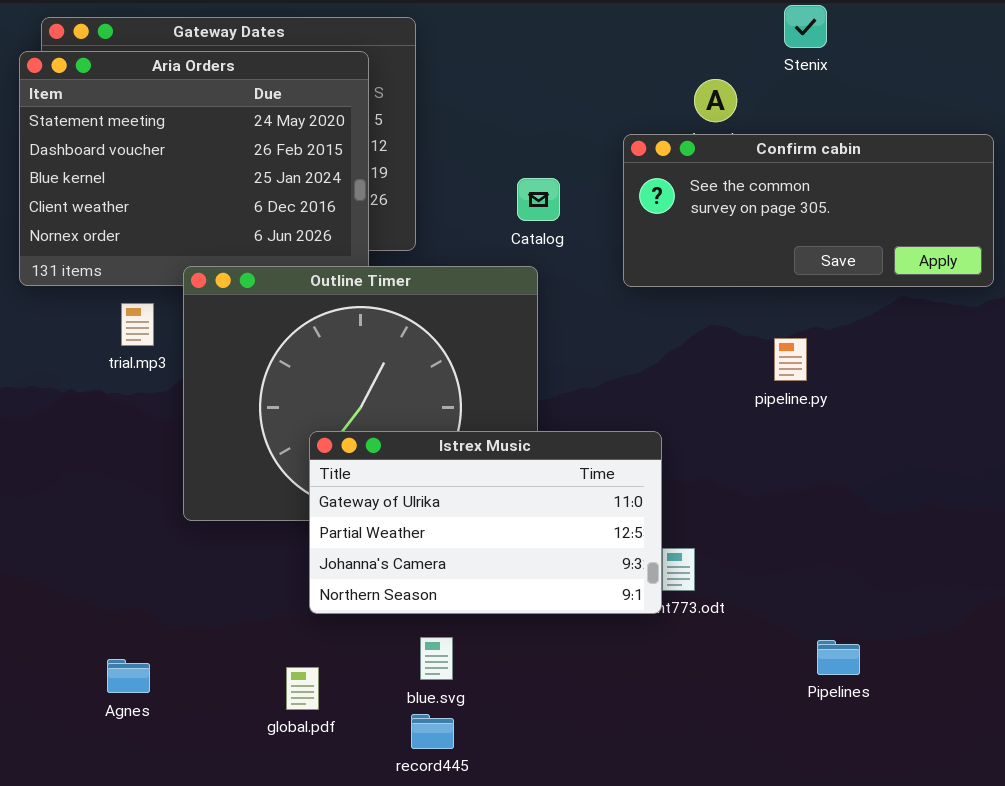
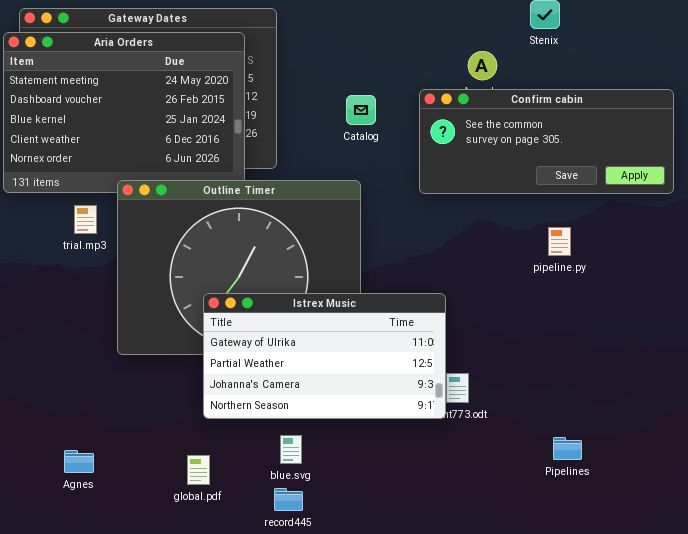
Catalog: [517,178,560,221] -> [346,95,376,125], moved
pipeline.py: [774,338,807,381] -> [548,227,571,256], moved

